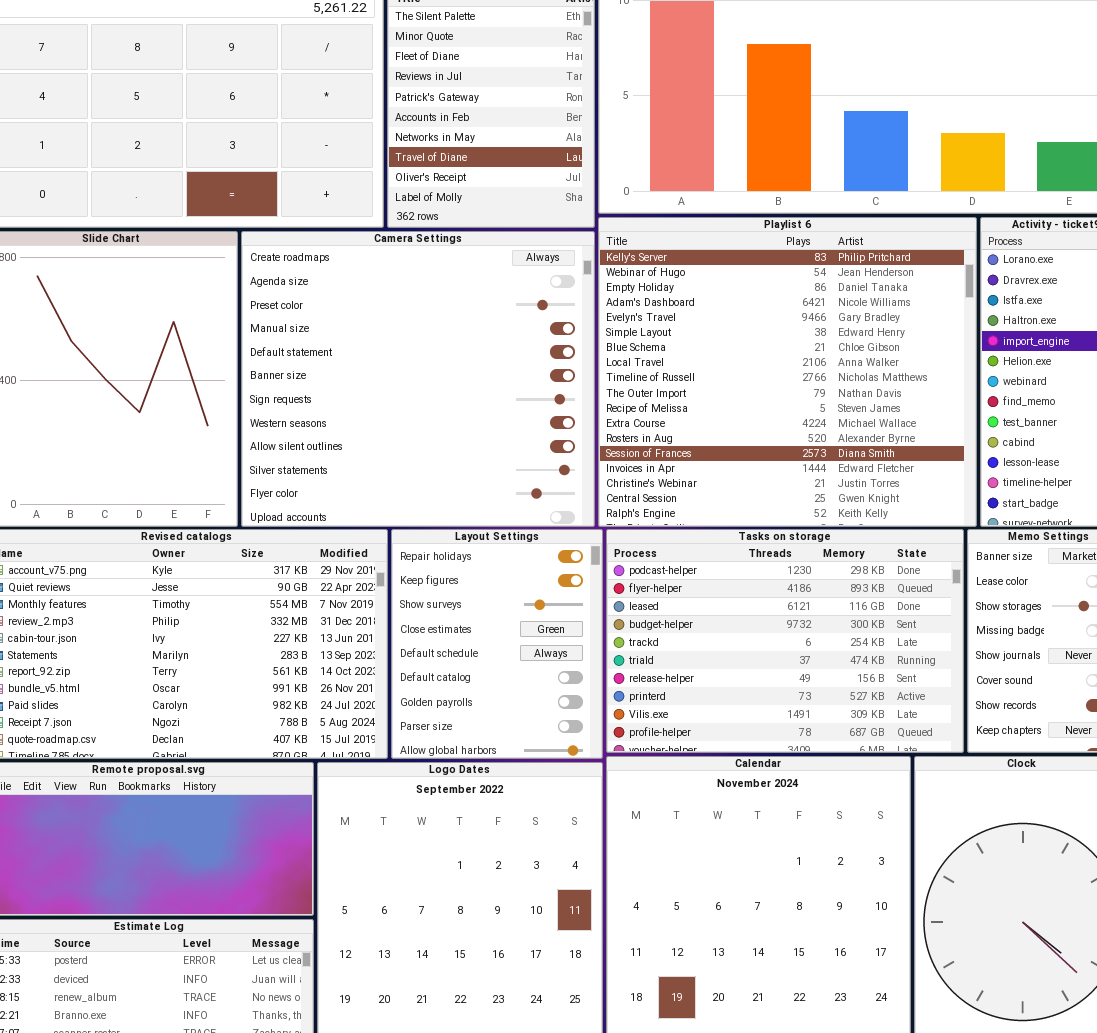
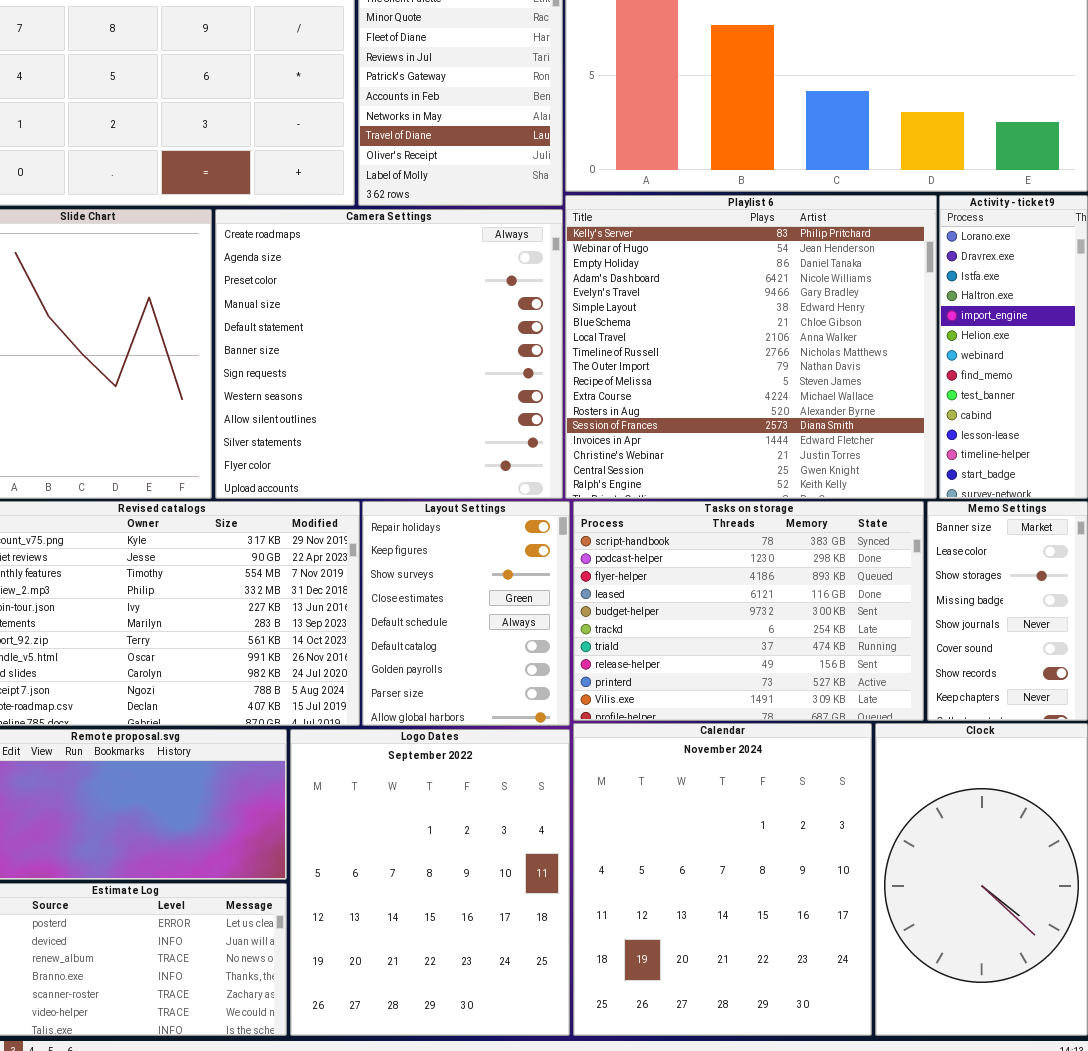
Tasks on storage: [606,529,964,753] -> [573,501,924,721], scrolled up 1 row

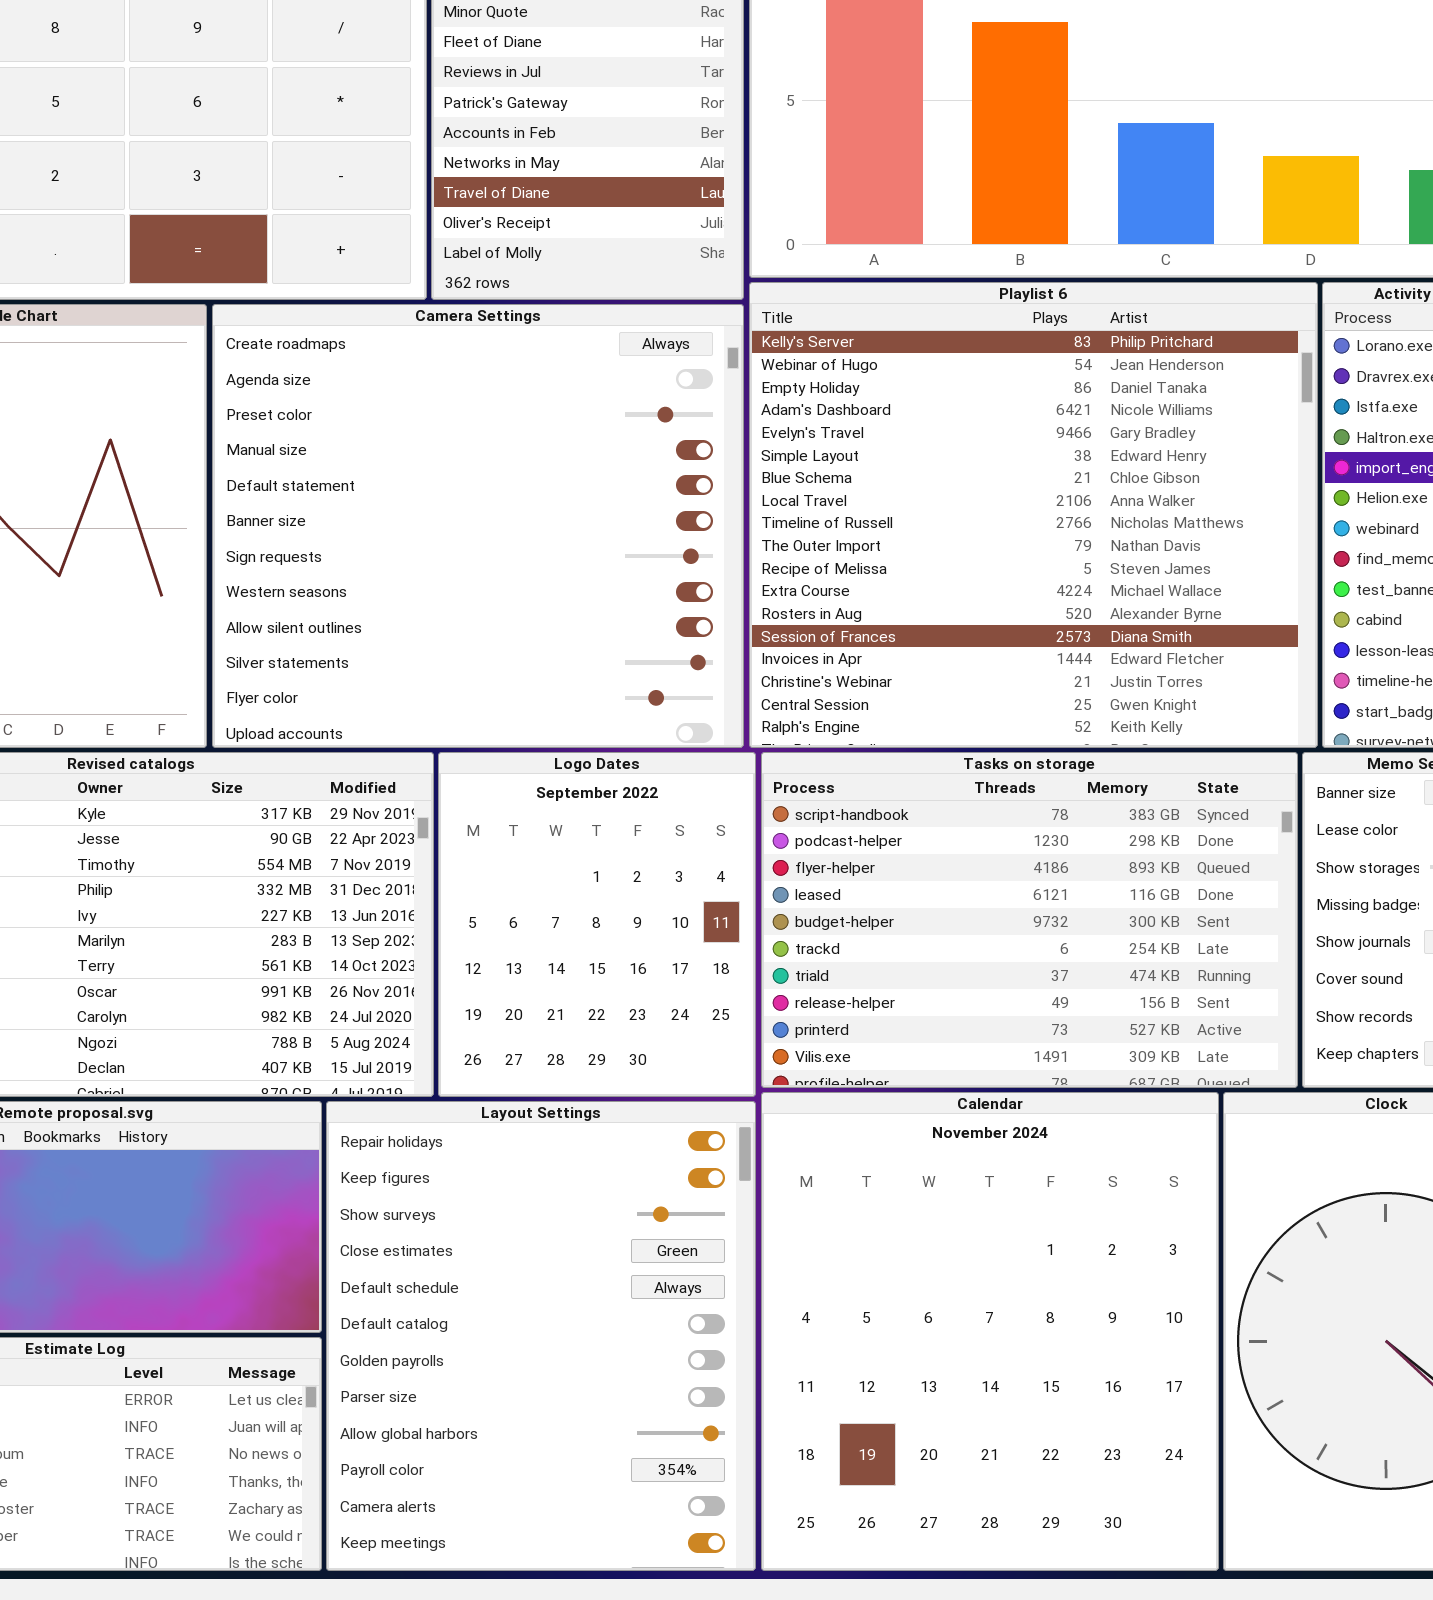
Layout Settings: [362,501,570,726] -> [326,1101,756,1571], moved, resized
Logo Dates: [290,729,570,1036] -> [438,752,756,1097], moved, resized

